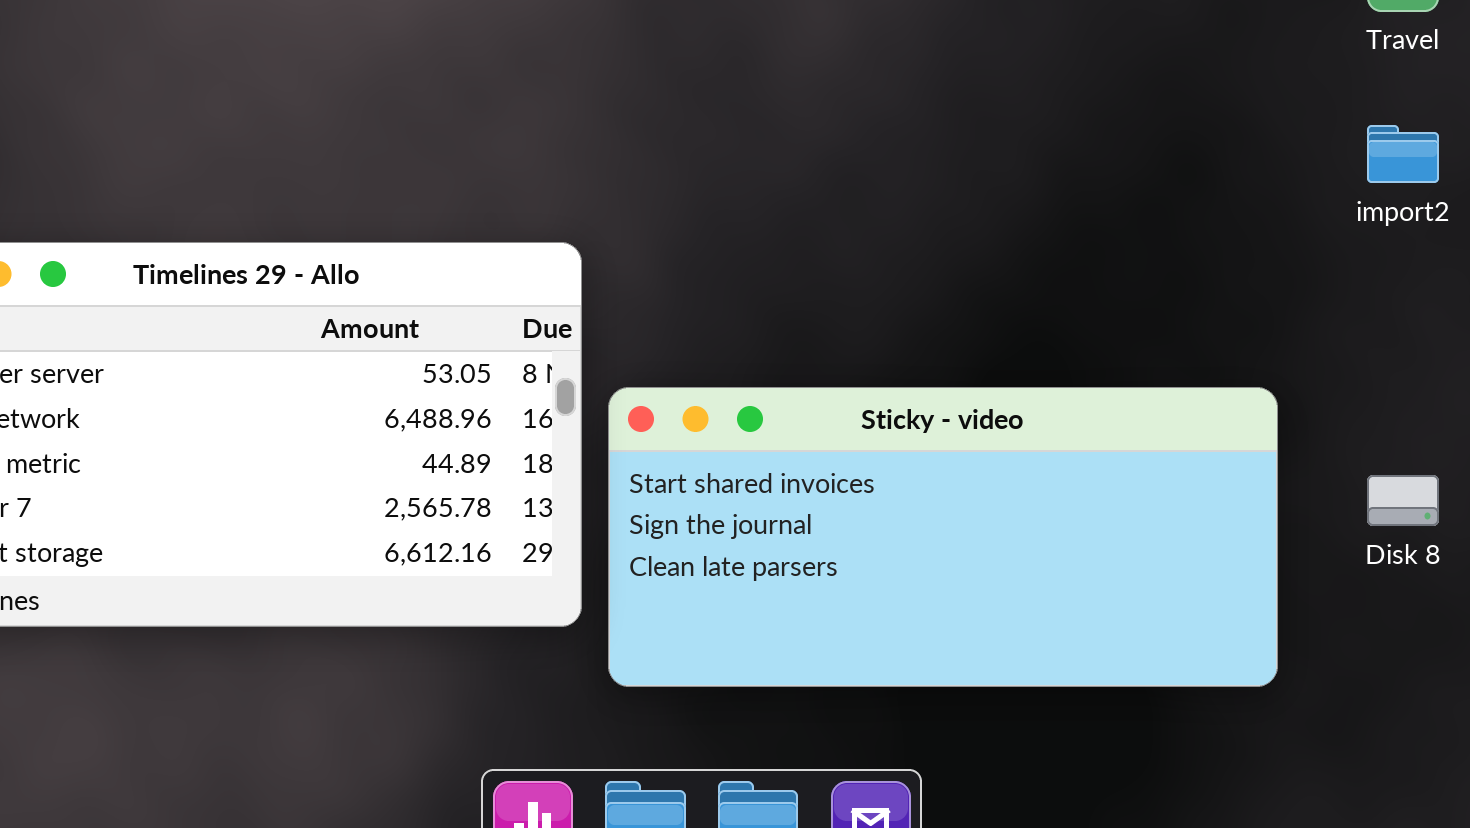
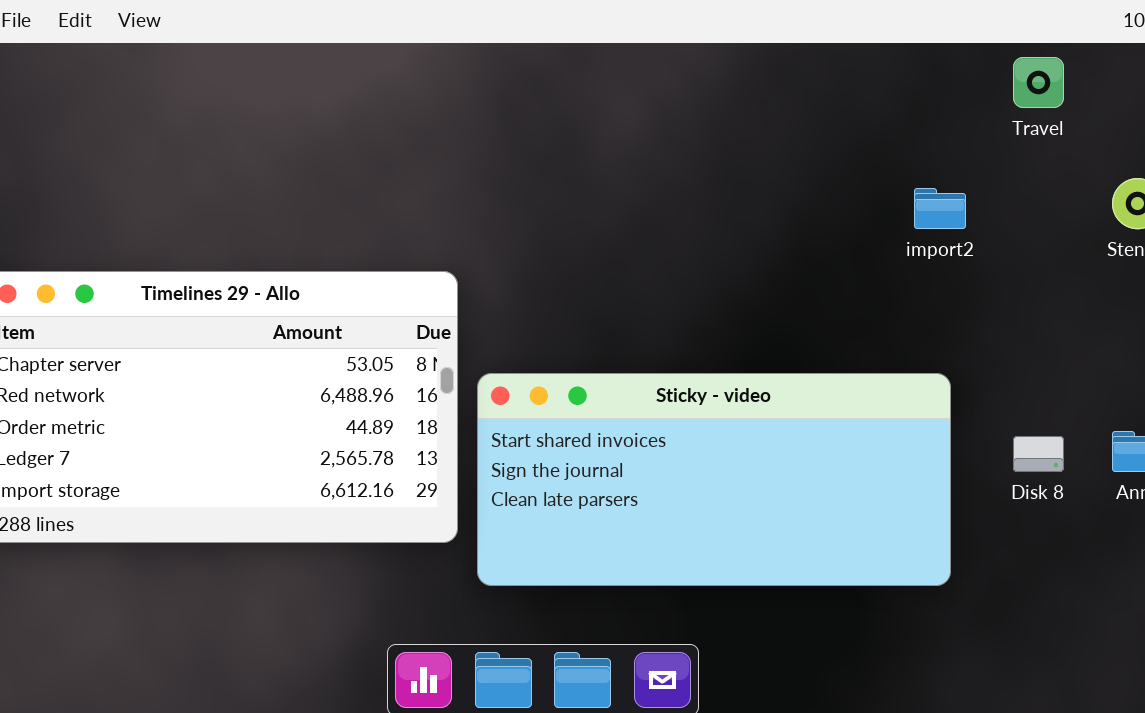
import2: [1367,125,1439,183] -> [914,188,966,229], moved

